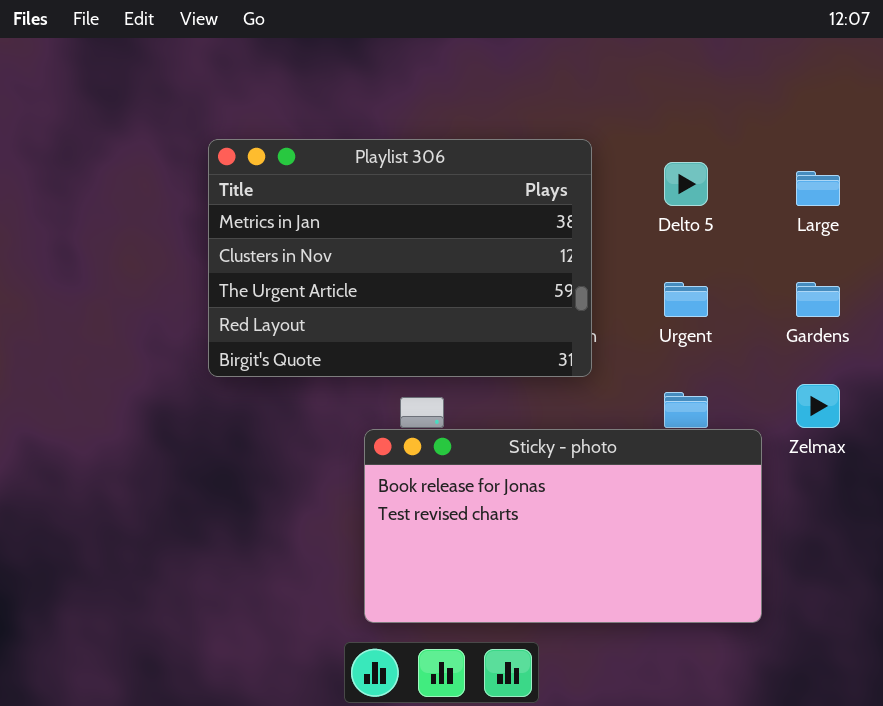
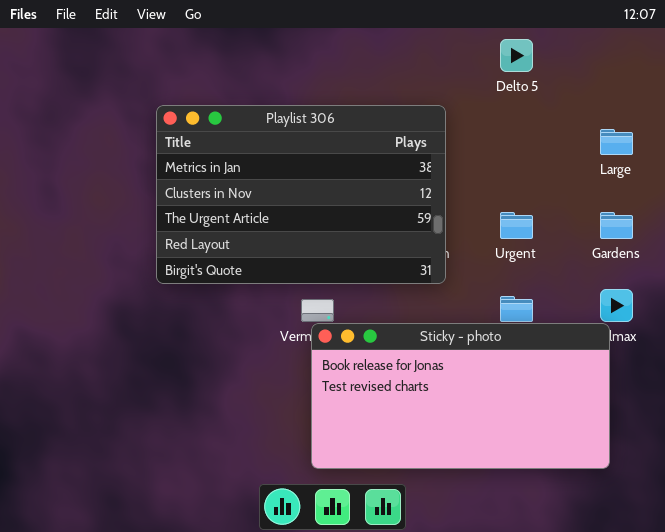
Delto 5: [664,162,708,206] -> [500,39,533,72], moved
Sticky - photo: [364,429,762,623] -> [311,323,610,469], moved

